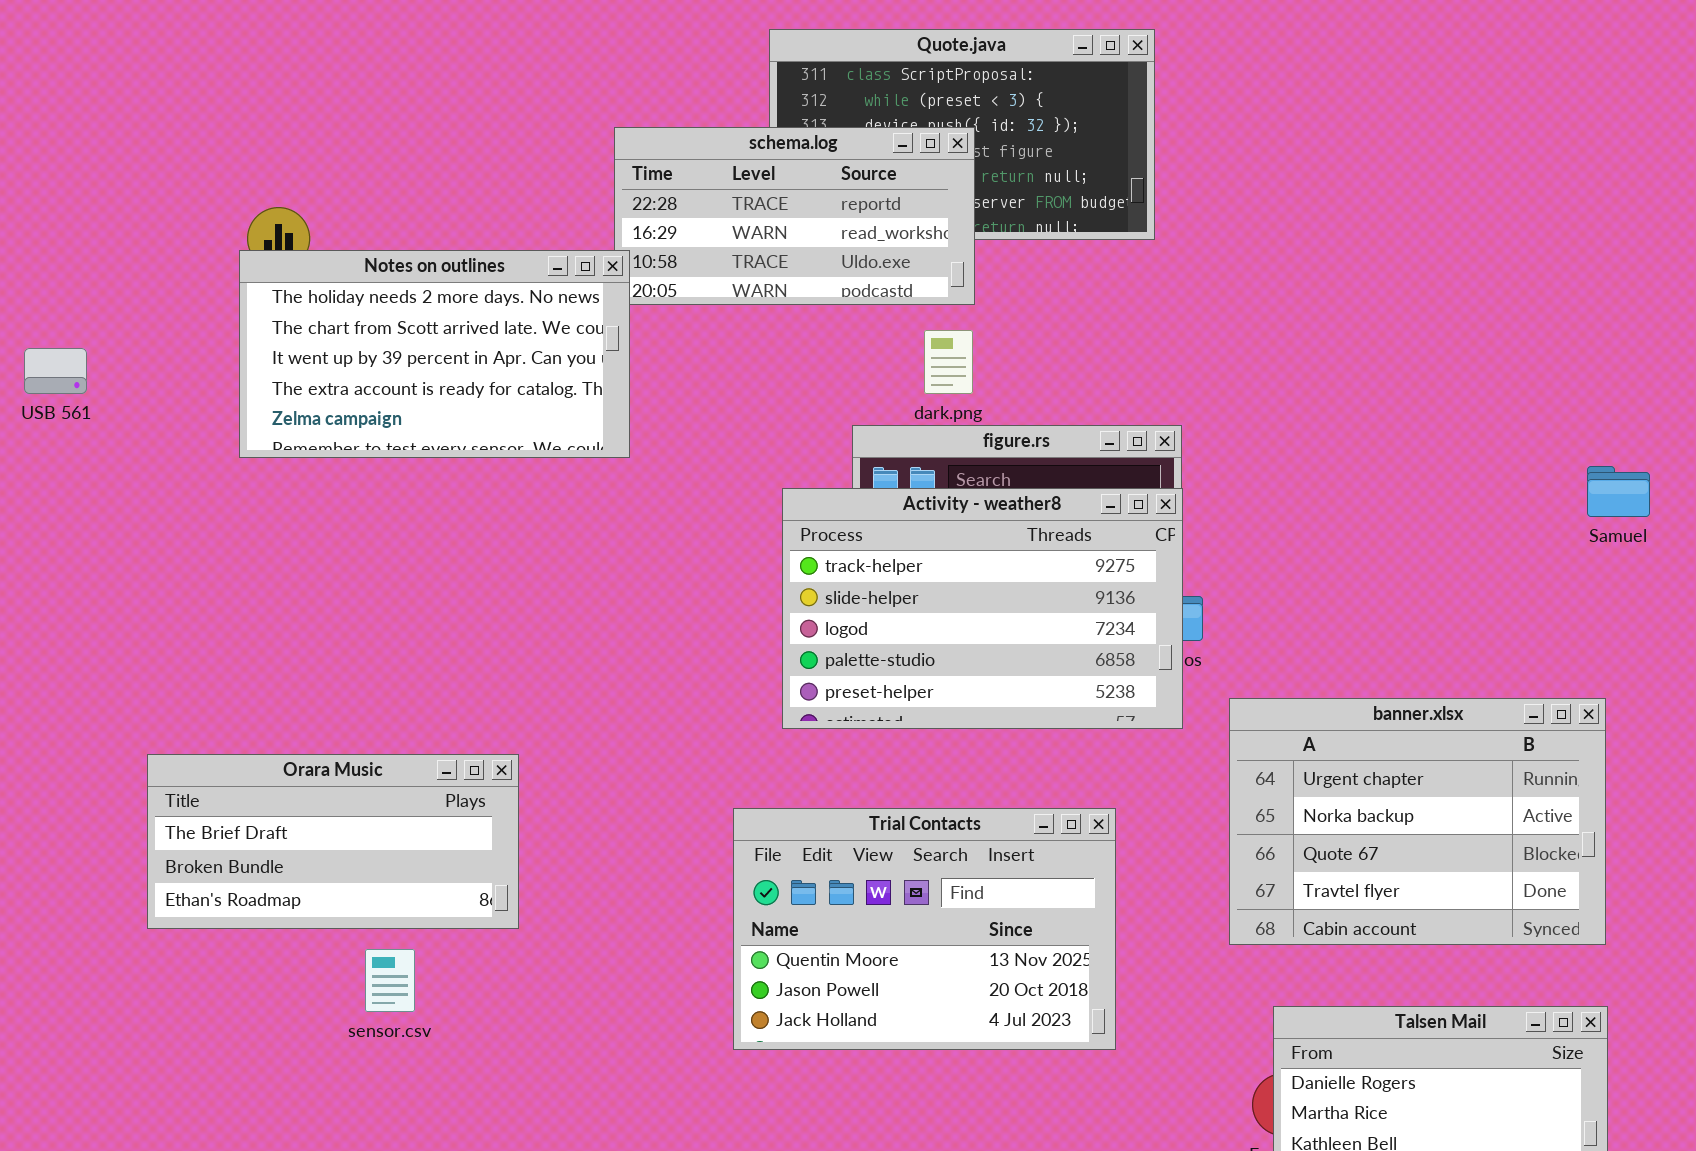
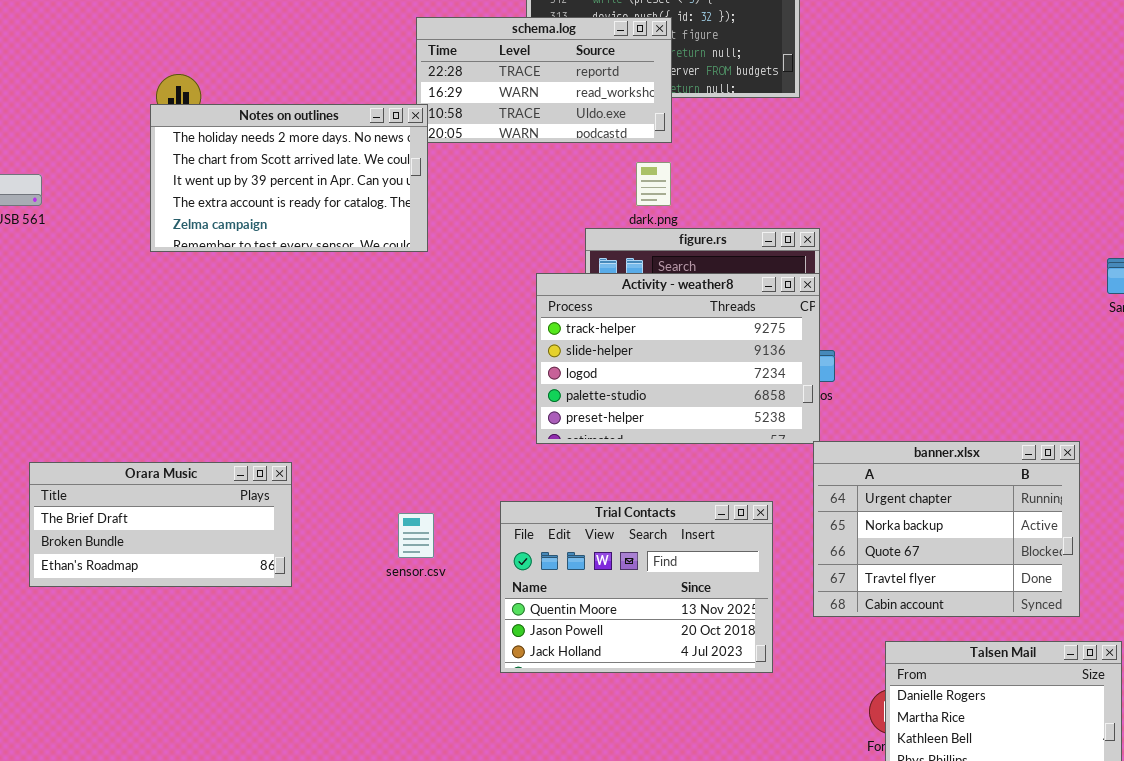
banner.xlsx: [1229,698,1606,945] -> [813,441,1080,617], moved
Orara Music: [147,754,519,929] -> [29,462,292,587], moved
sensor.csv: [365,949,415,1012] -> [398,513,434,558], moved

